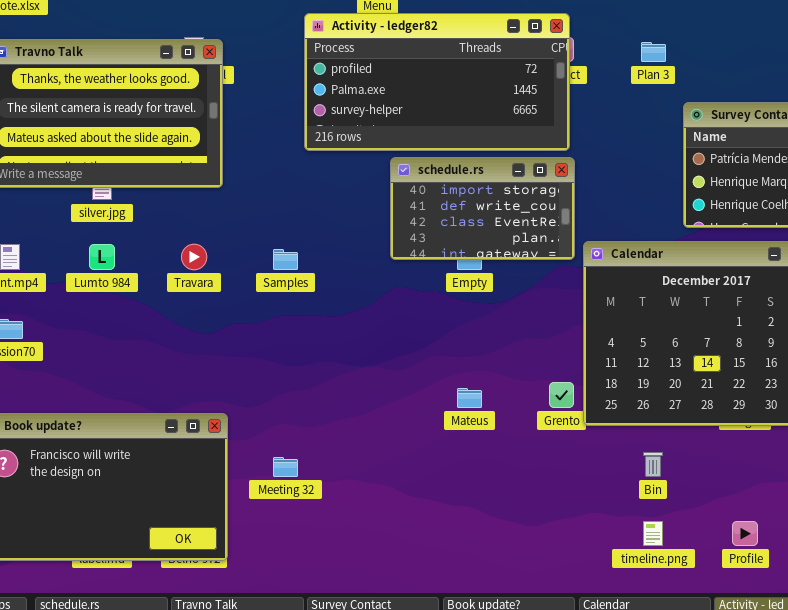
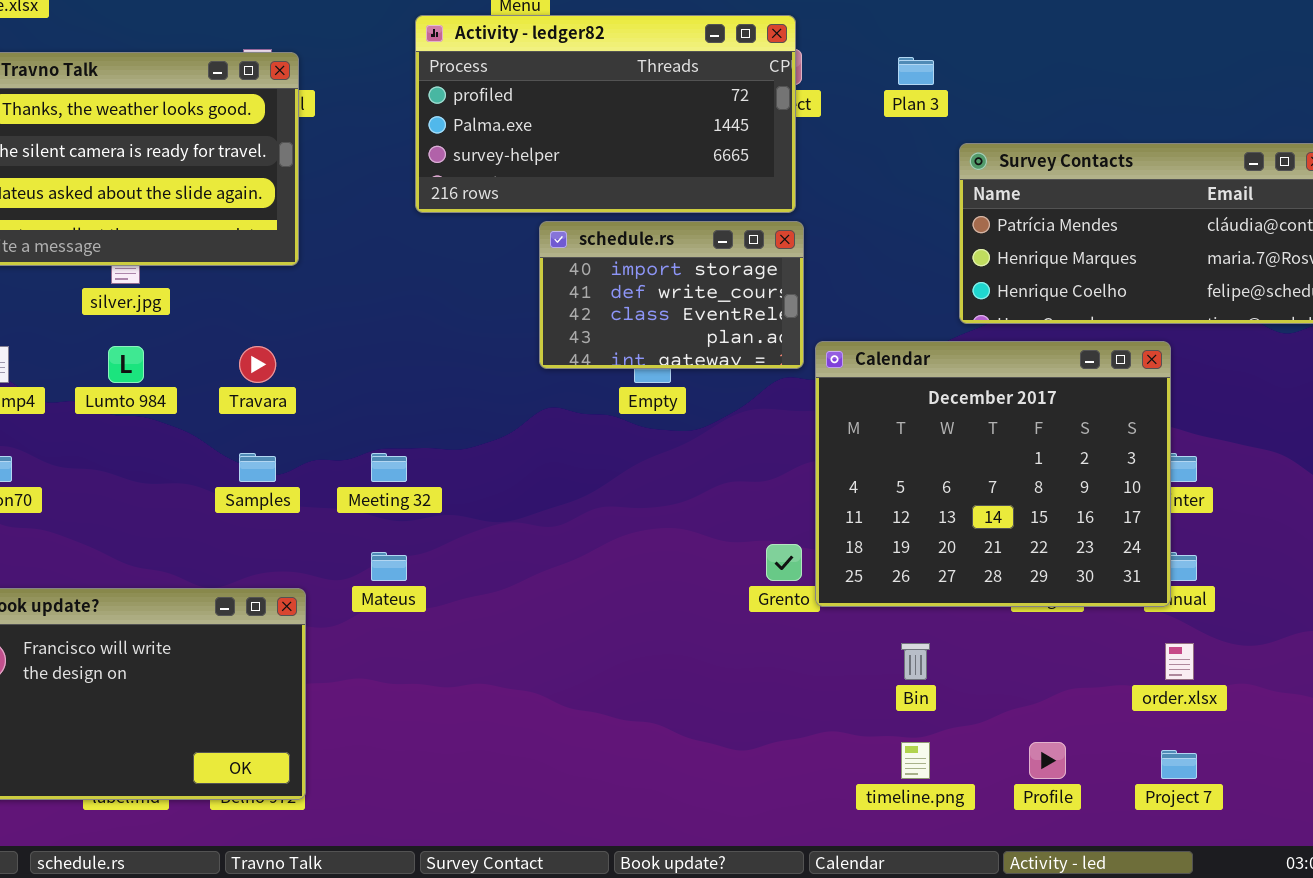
Samples: [273,249,298,270] -> [239,453,276,482], moved
Mateus: [457,388,482,408] -> [371,552,407,581], moved
Meeting 32: [273,457,298,477] -> [371,453,407,482], moved

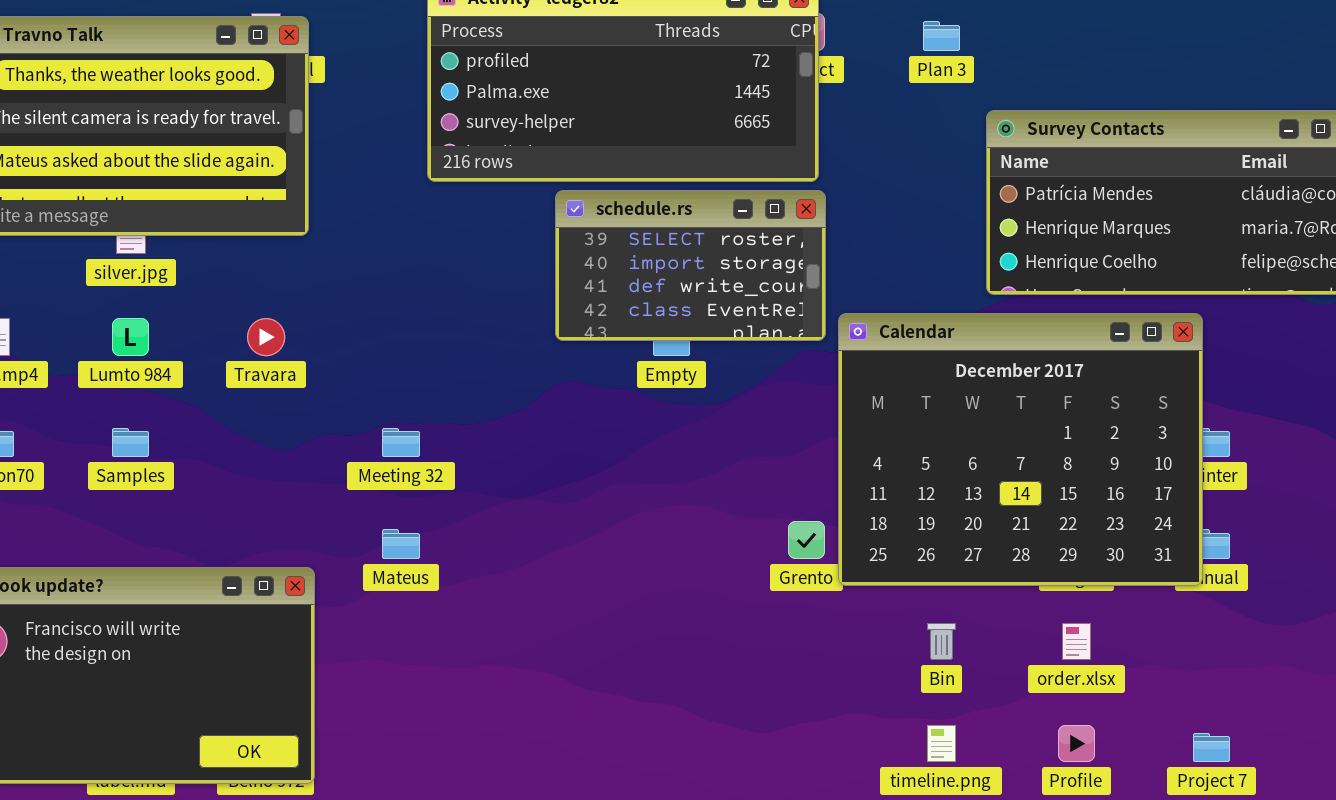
schedule.rs: [539,221,804,369] -> [555,190,826,341], scrolled up 1 row
Samples: [239,453,276,482] -> [112,428,149,457], moved
order.xlsx: [1165,643,1194,680] -> [1062,623,1091,660], moved

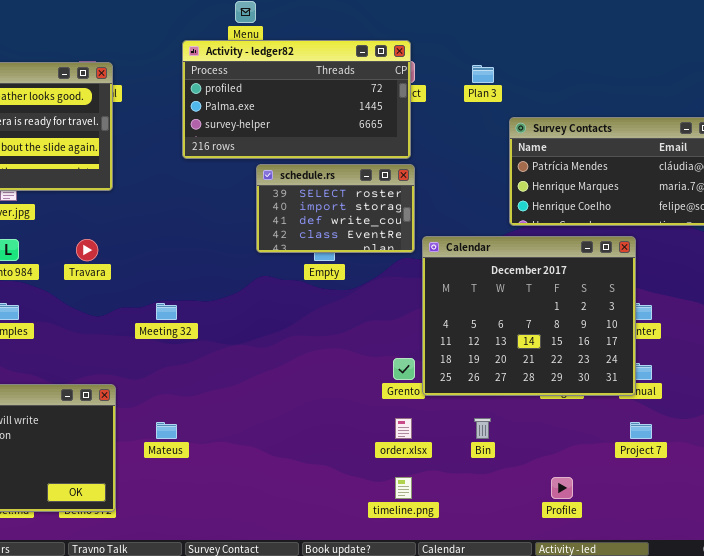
Mateus: [382,529,420,559] -> [156,422,177,439], moved
order.xlsx: [1062,623,1091,660] -> [395,418,412,439], moved
timeline.png: [927,725,956,762] -> [395,477,412,499], moved
Project 7: [1193,733,1230,762] -> [630,422,652,439], moved

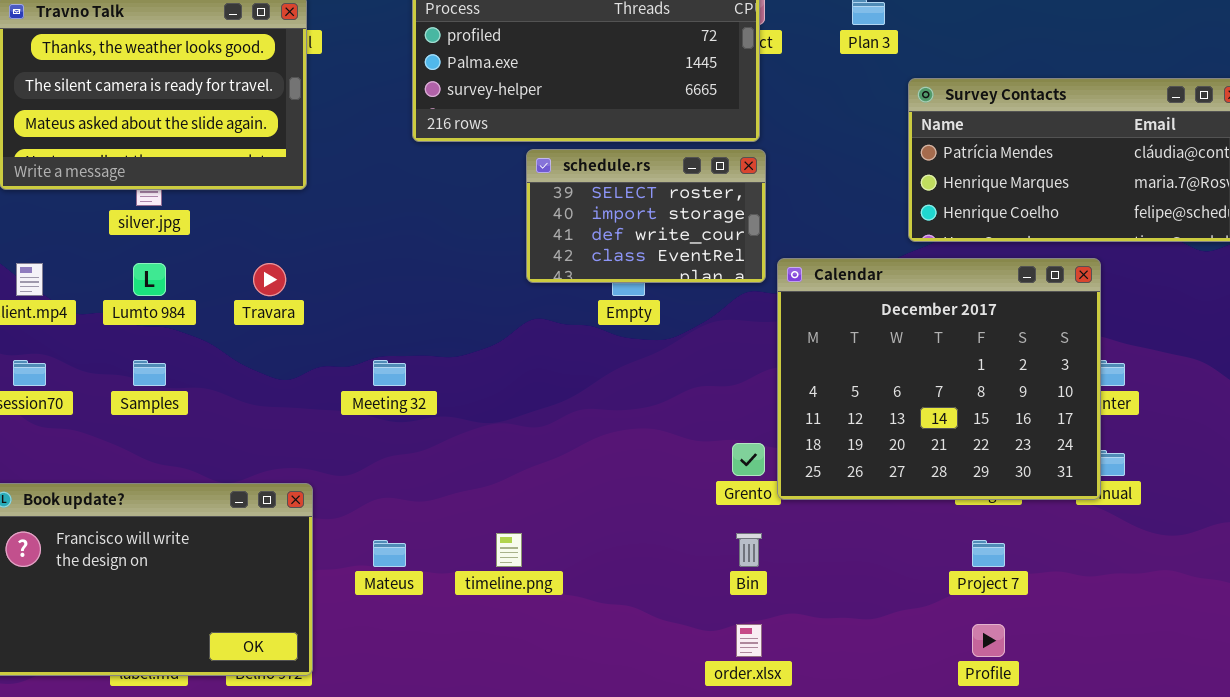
order.xlsx: [395,418,412,439] -> [736,624,762,657], moved
Bin: [474,418,491,439] -> [736,533,762,567], moved
Project 7: [630,422,652,439] -> [972,540,1005,567], moved
timeline.png: [395,477,412,499] -> [496,533,522,567], moved

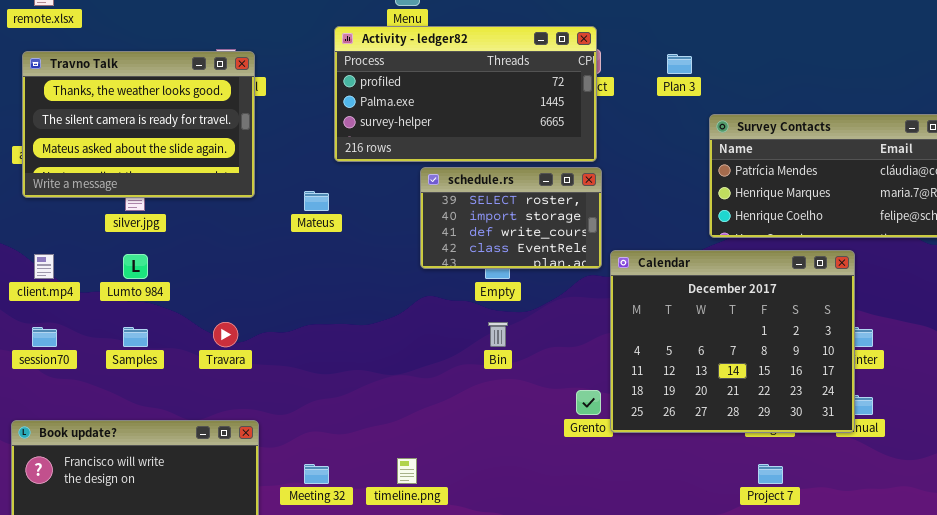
Travara: [253,263,286,296] -> [213,322,238,347], moved
Meeting 32: [373,360,406,386] -> [304,464,329,484], moved
Bin: [736,533,762,567] -> [488,322,508,347], moved
Mateus: [373,540,406,567] -> [304,191,329,211], moved

